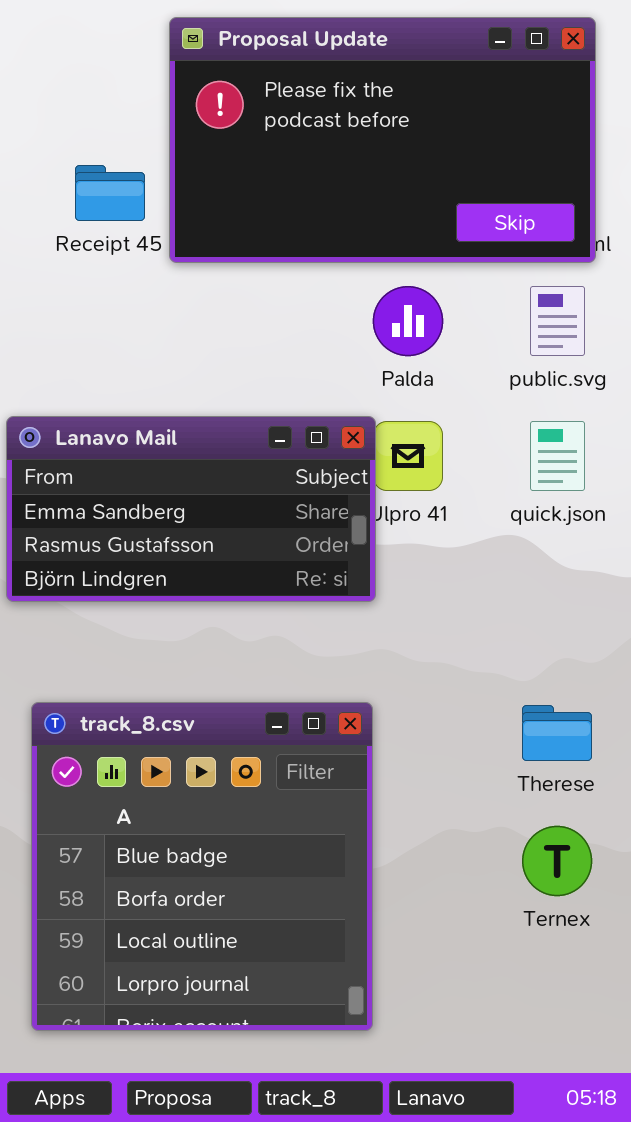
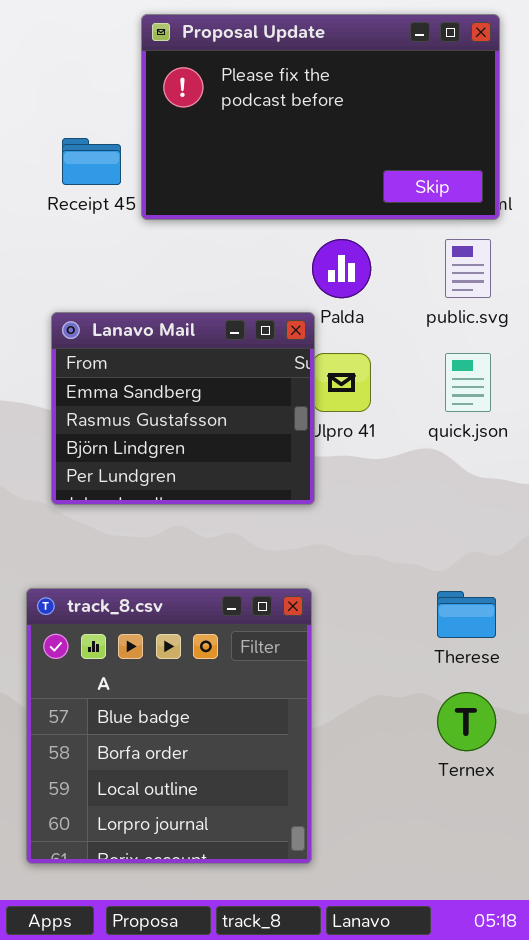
Lanavo Mail: [6,416,376,602] -> [51,312,315,505], resized

